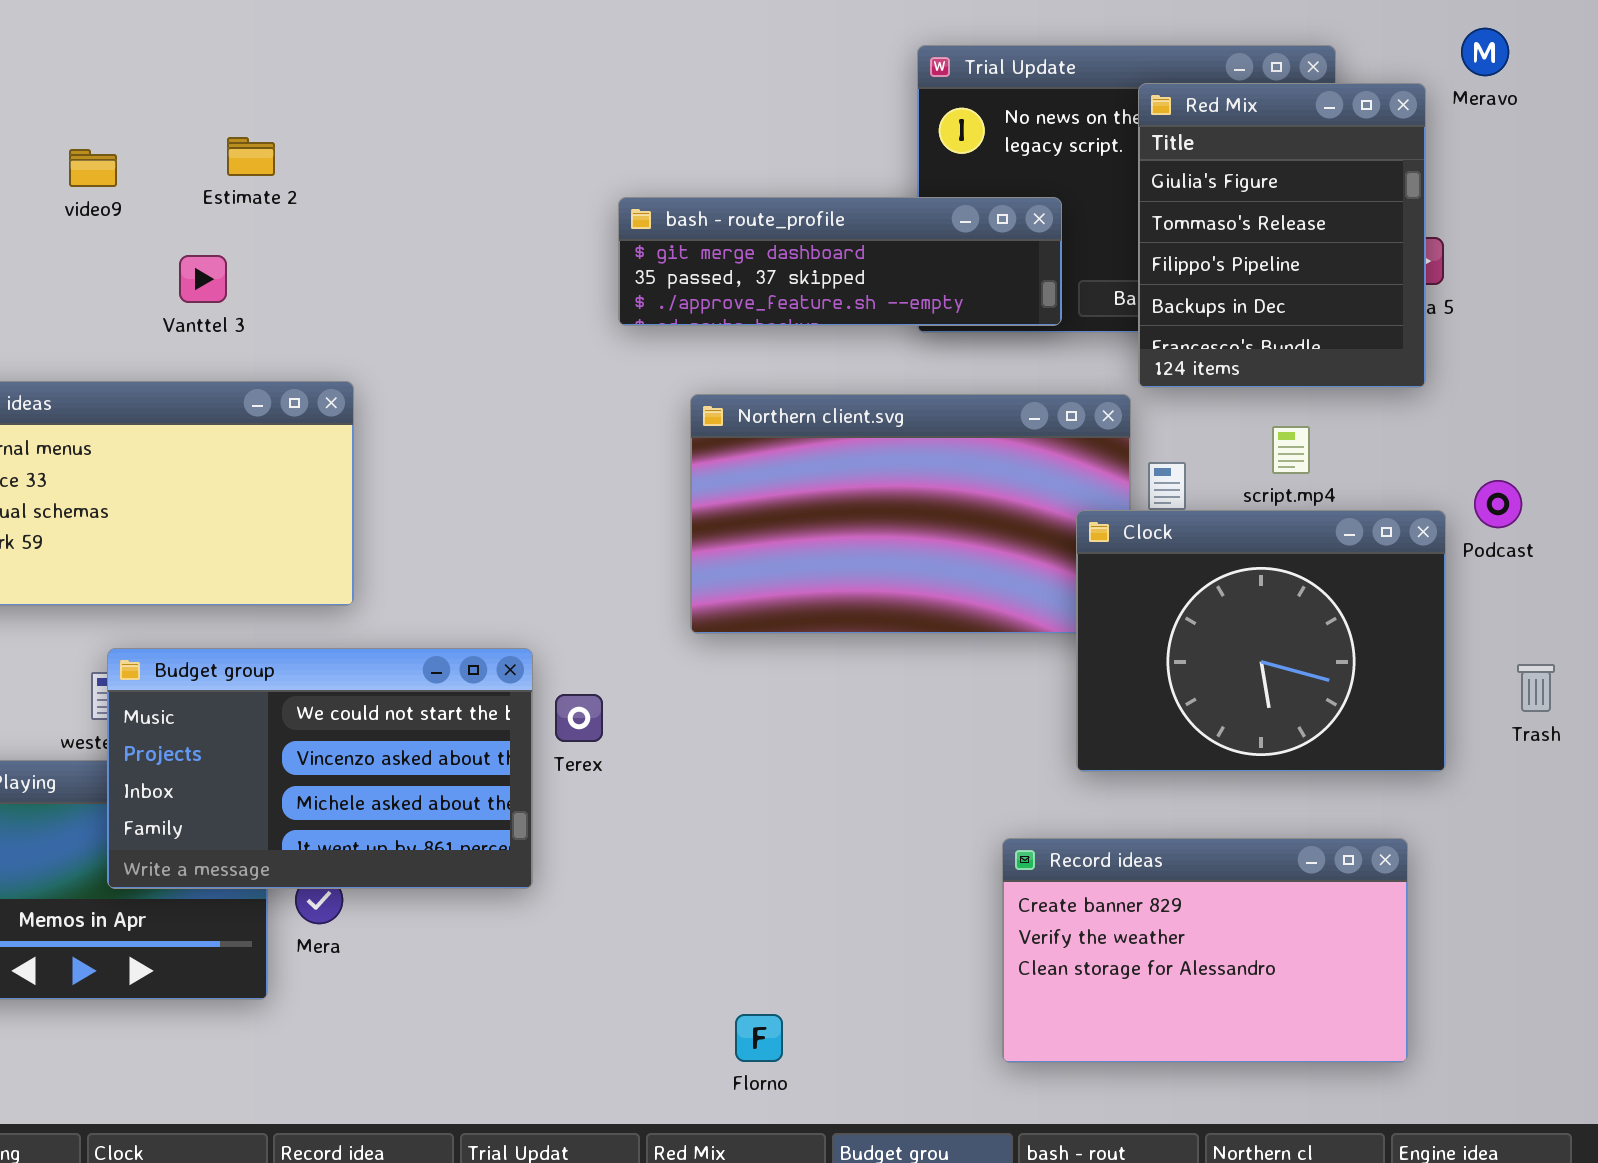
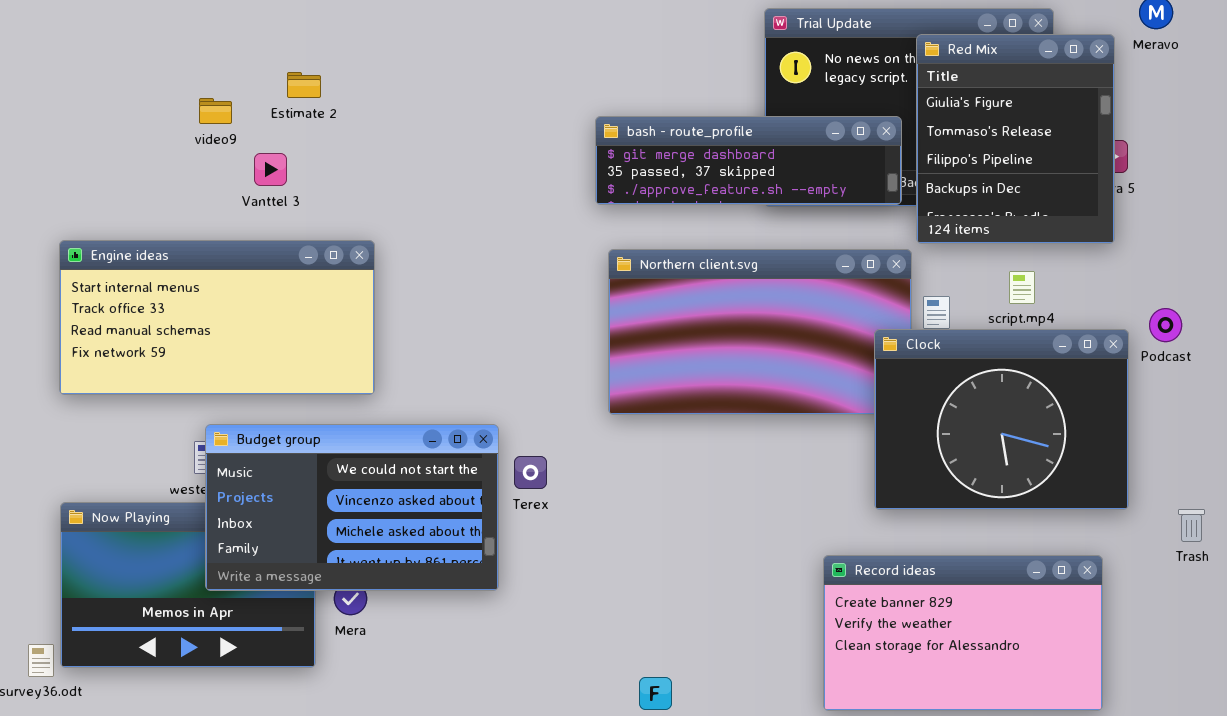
video9: [69,149,117,187] -> [199,98,232,124], moved
bash - route_profile: [618,197,1062,326] -> [595,116,902,205], moved
Trash: [1517,664,1555,712] -> [1178,509,1205,542], moved

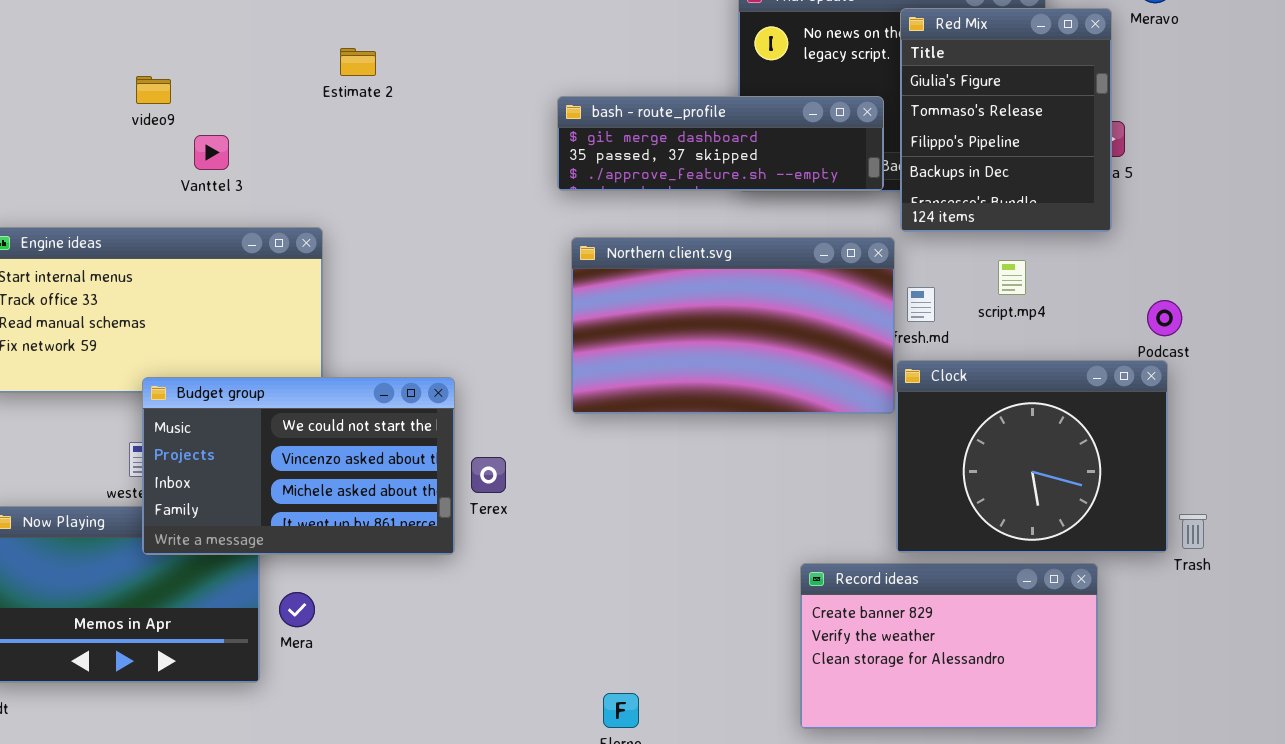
Estimate 2: [287,72,321,98] -> [340,48,376,76], moved
Clock: [874,329,1129,510] -> [896,360,1168,553], moved
Budget group: [205,424,499,591] -> [142,377,455,555], moved

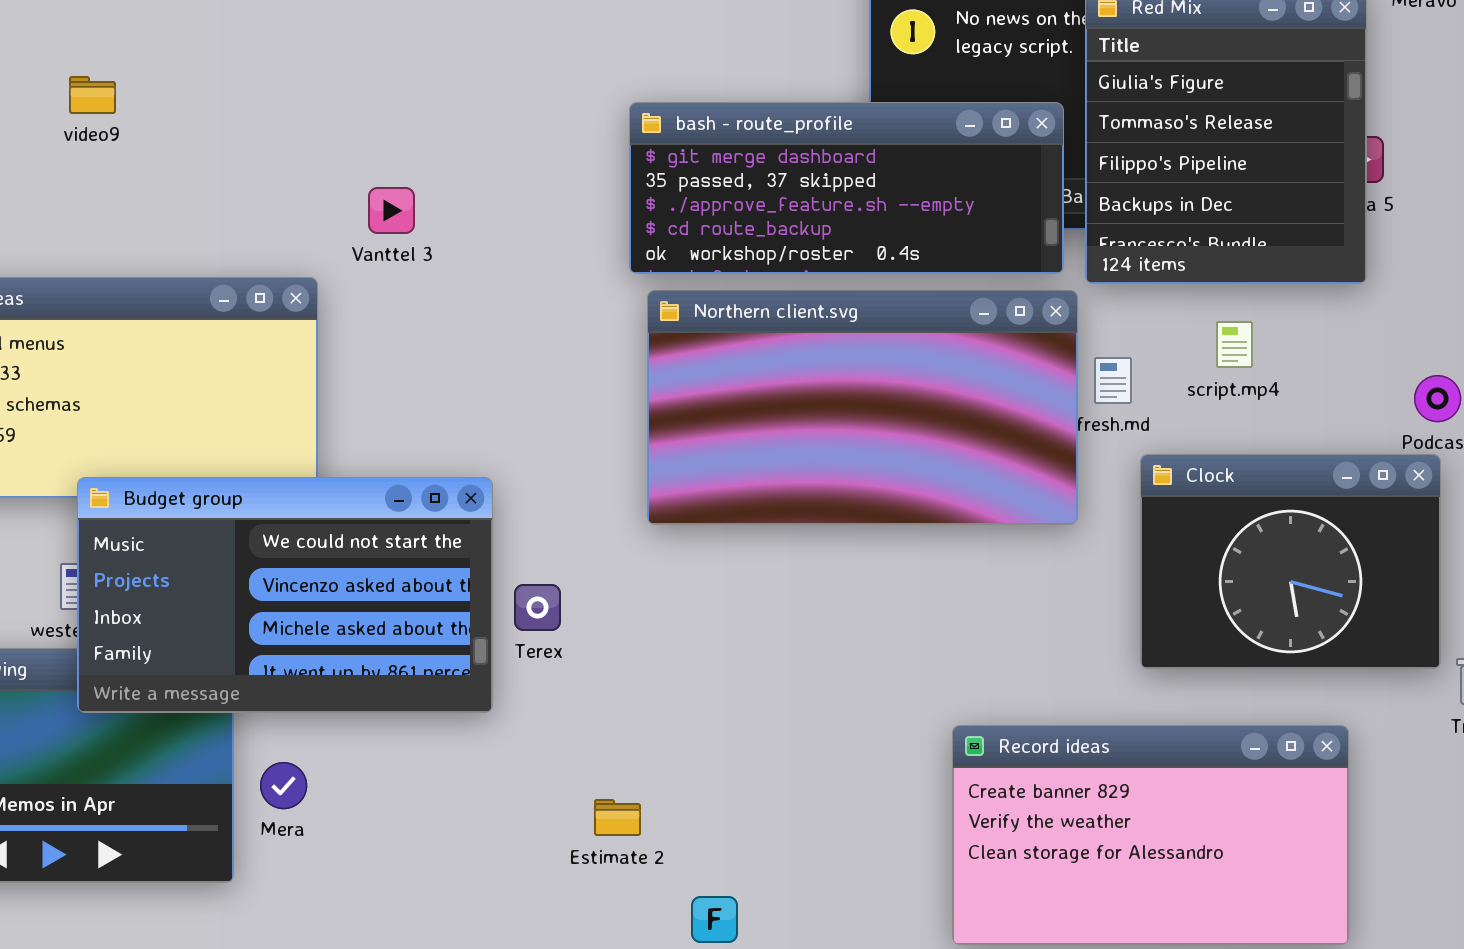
Estimate 2: [340,48,376,76] -> [594,799,641,836], moved
bash - route_profile: [557,96,884,191] -> [629,102,1064,274], resized
Vanttel 3: [194,135,229,170] -> [368,187,415,234], moved
Clock: [896,360,1168,553] -> [1140,454,1441,669], resized

